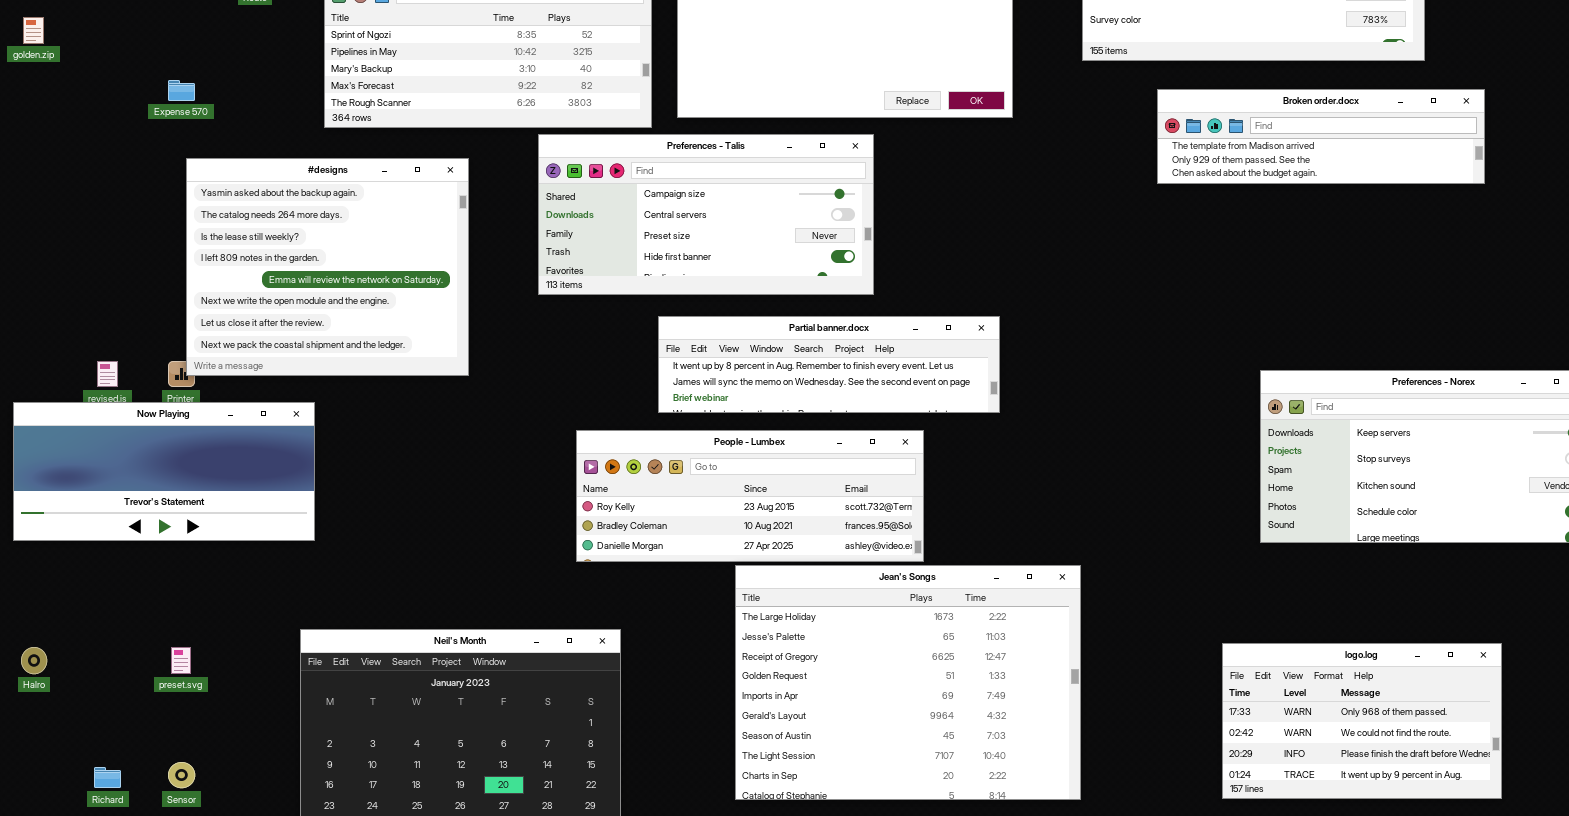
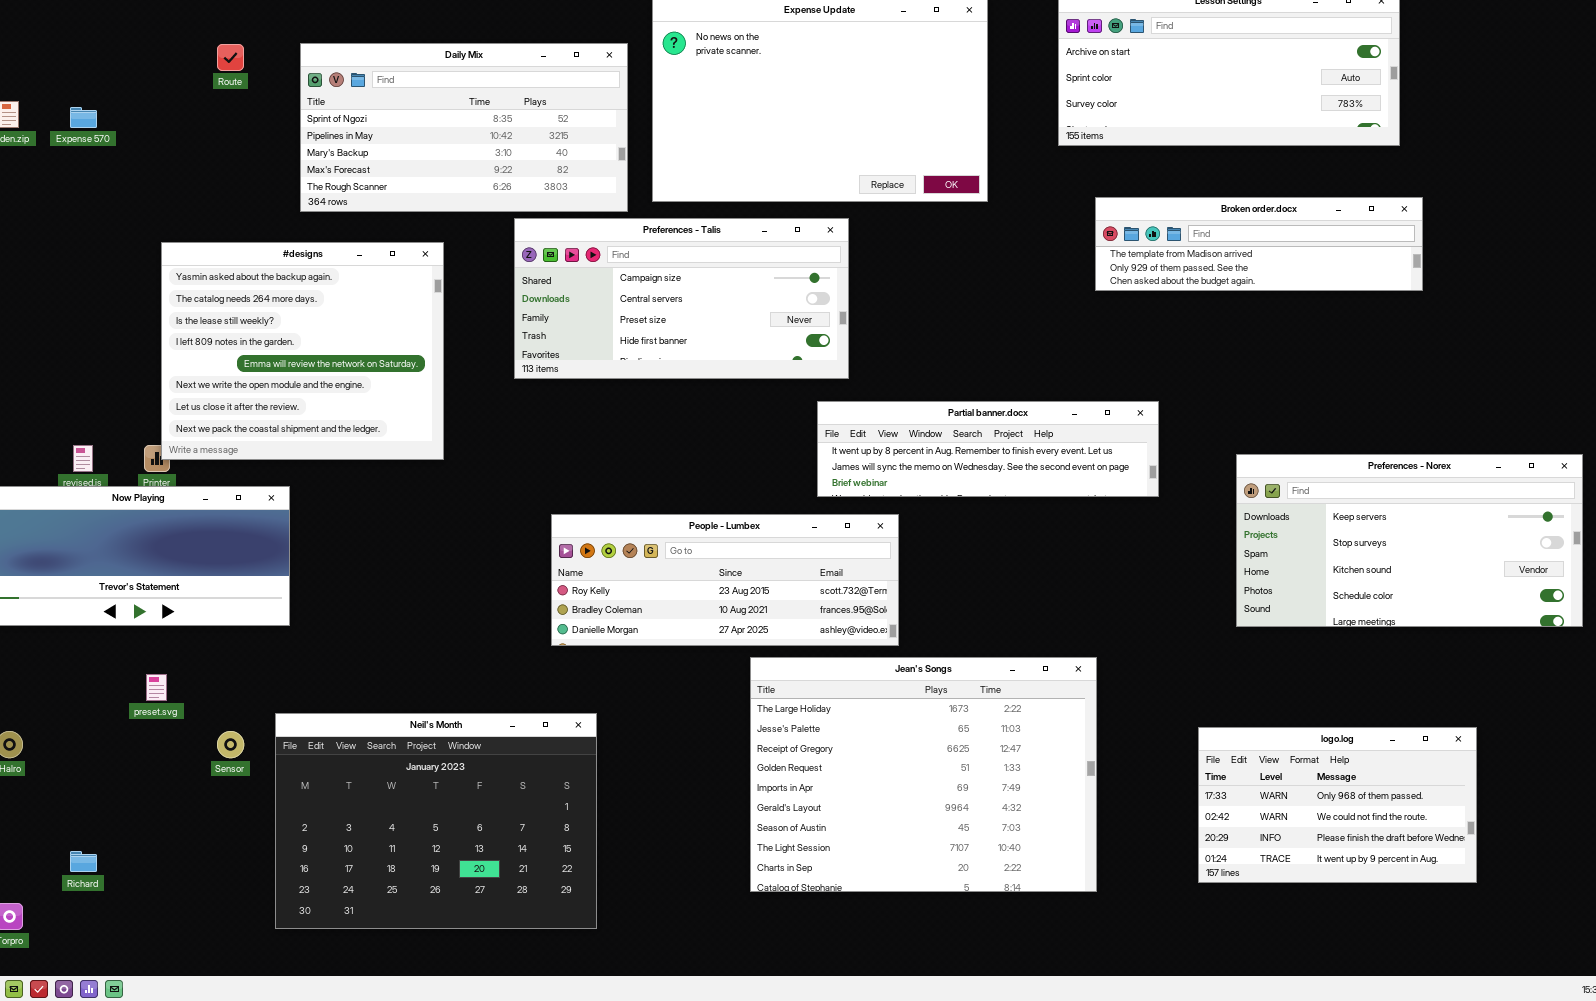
Expense 570: [168,80,195,101] -> [70,107,97,128], moved
Broken order.docx: [1157,89,1485,184] -> [1095,197,1423,291], moved
Partial banner.docx: [658,316,1000,413] -> [817,401,1159,497], moved
Jean's Songs: [735,565,1081,800] -> [750,657,1097,892], moved
preset.svg: [171,647,191,674] -> [146,674,167,701], moved
Sensor: [168,762,195,788] -> [217,731,244,758], moved

